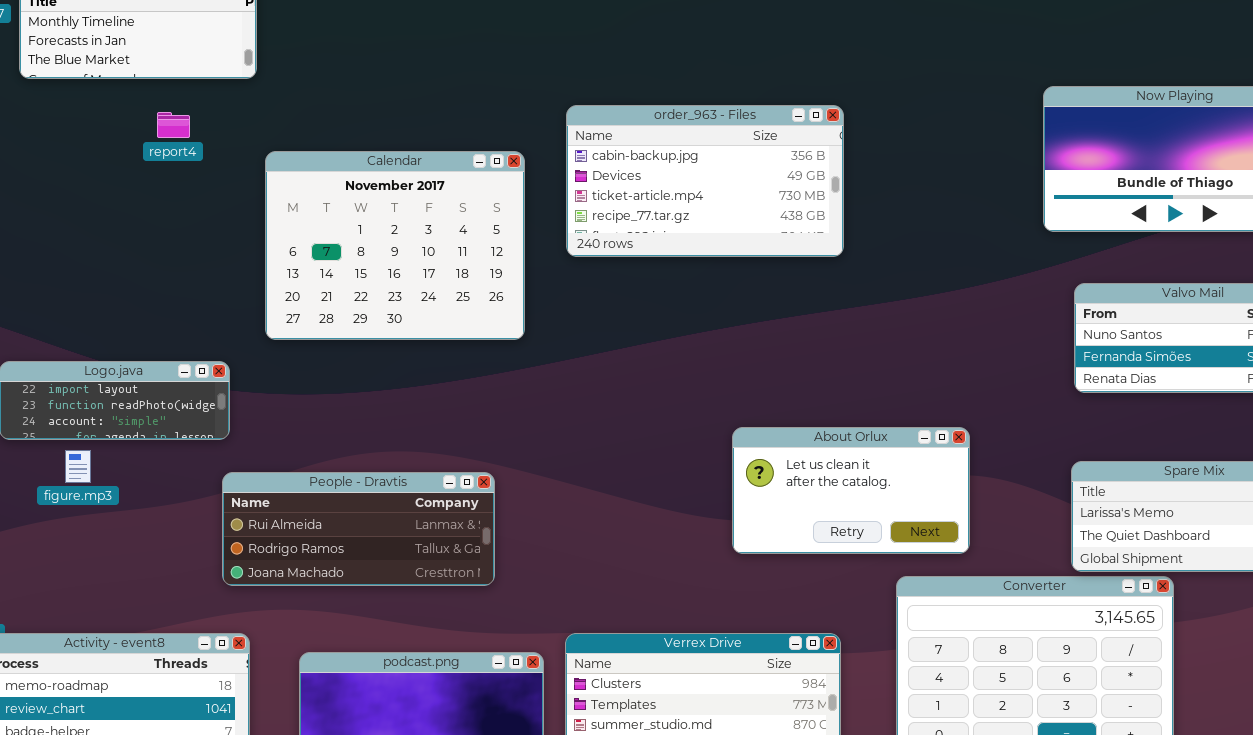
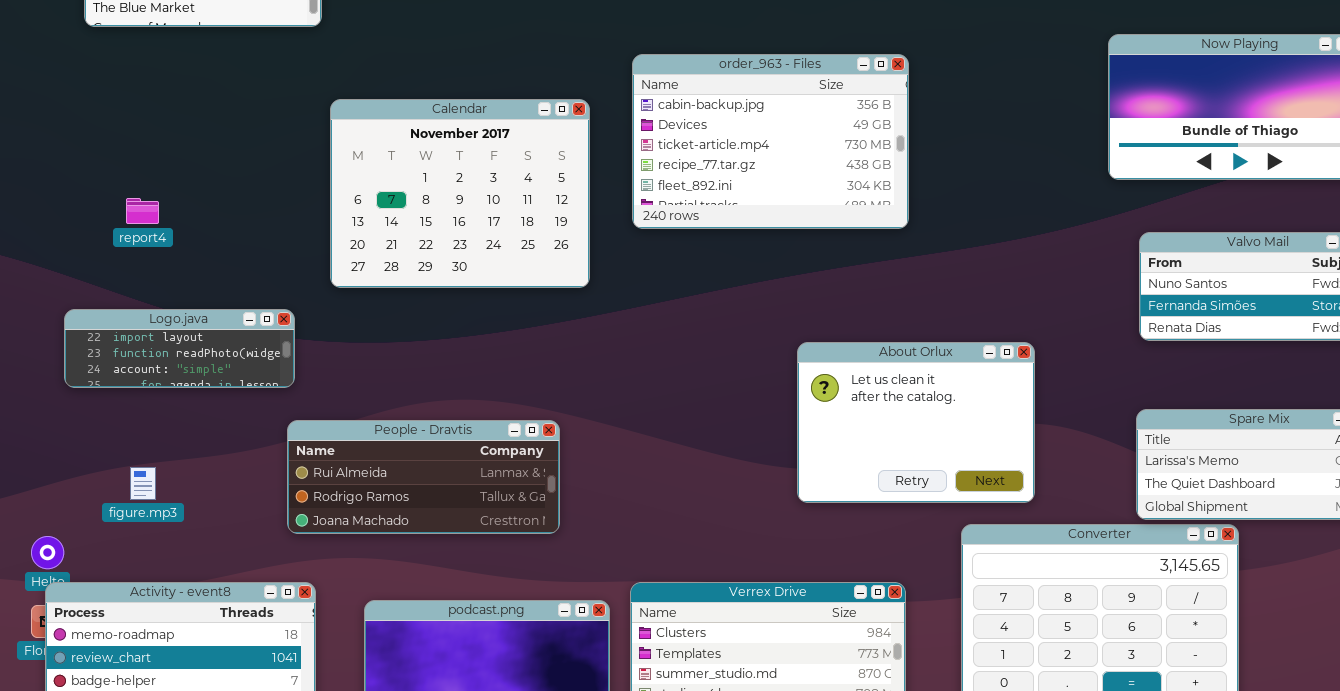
order_963 - Files: [566,105,844,257] -> [632,54,909,229], resized
report4: [157,112,190,138] -> [126,198,159,224], moved
About Orlux: [732,427,970,554] -> [797,342,1035,503], resized
figure.mp3: [65,450,91,483] -> [130,467,156,500], moved

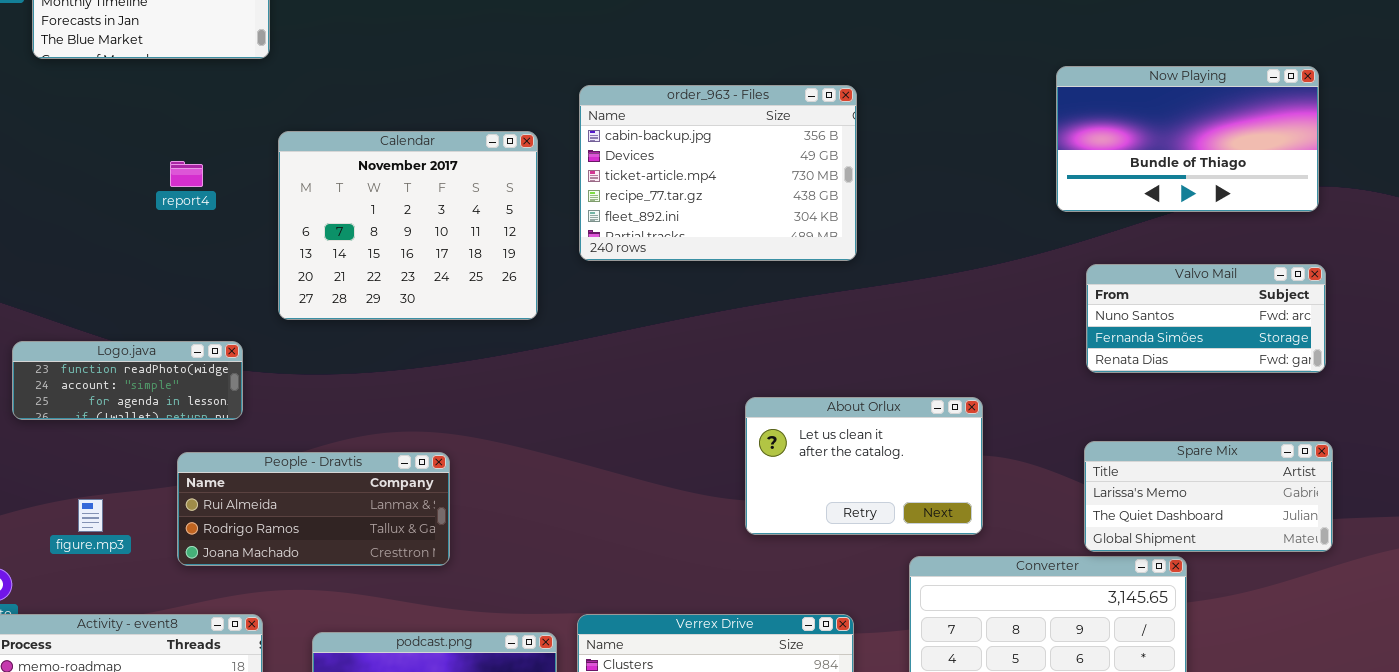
report4: [126,198,159,224] -> [170,161,203,187], moved
Logo.java: [64,309,295,388] -> [12,341,243,420], scrolled down 1 row
About Orlux: [797,342,1035,503] -> [745,397,983,535], resized
People - Dravtis: [287,420,560,534] -> [177,452,450,566], moved

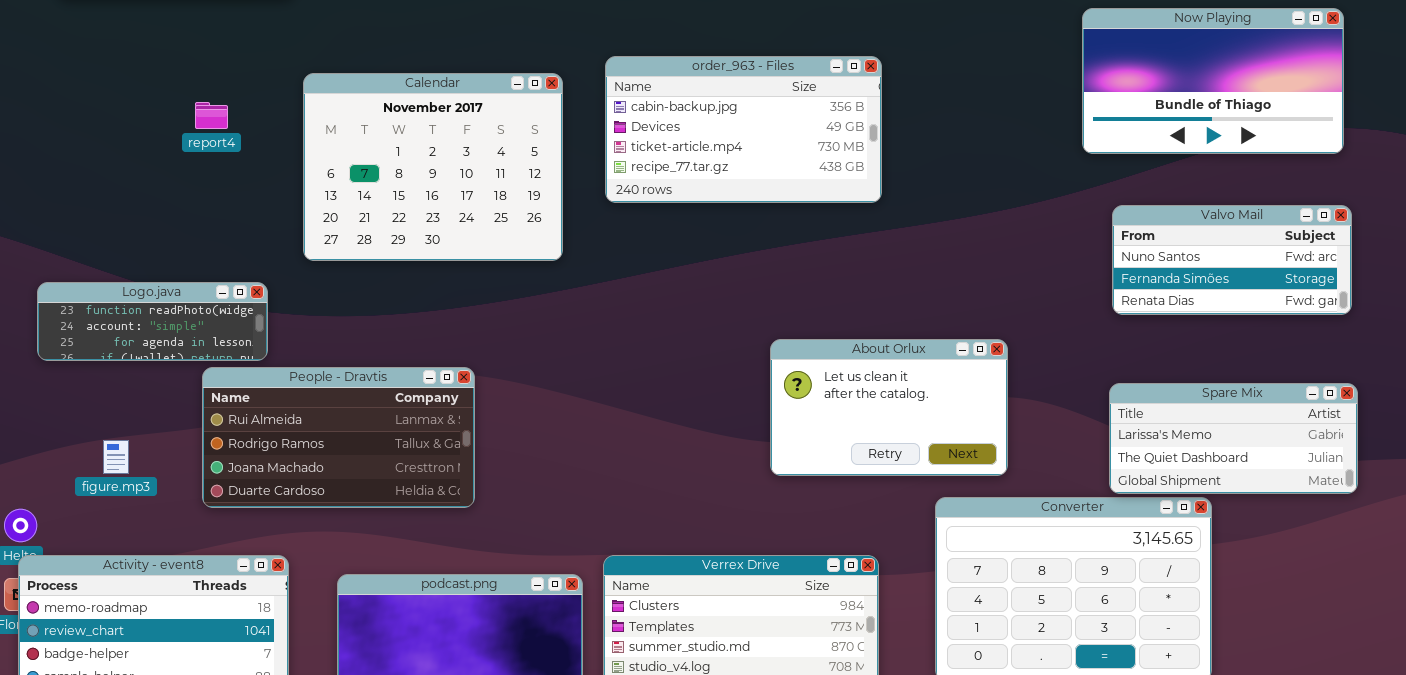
order_963 - Files: [579,85,857,261] -> [605,56,882,203], resized
People - Dravtis: [177,452,450,566] -> [202,367,475,508], resized

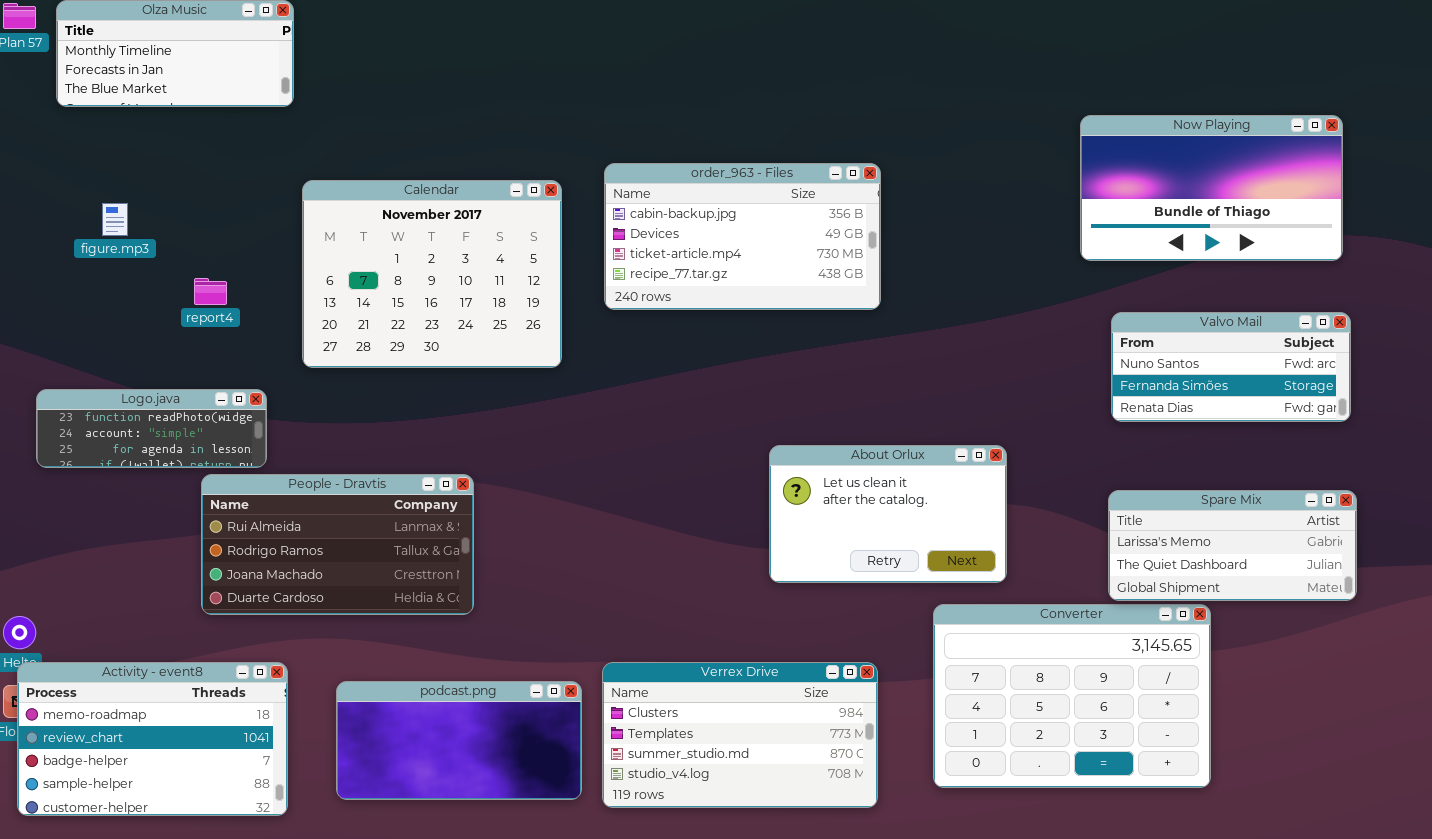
report4: [195,102,228,129] -> [194,278,227,305], moved
figure.mp3: [103,440,129,474] -> [102,203,128,236], moved

